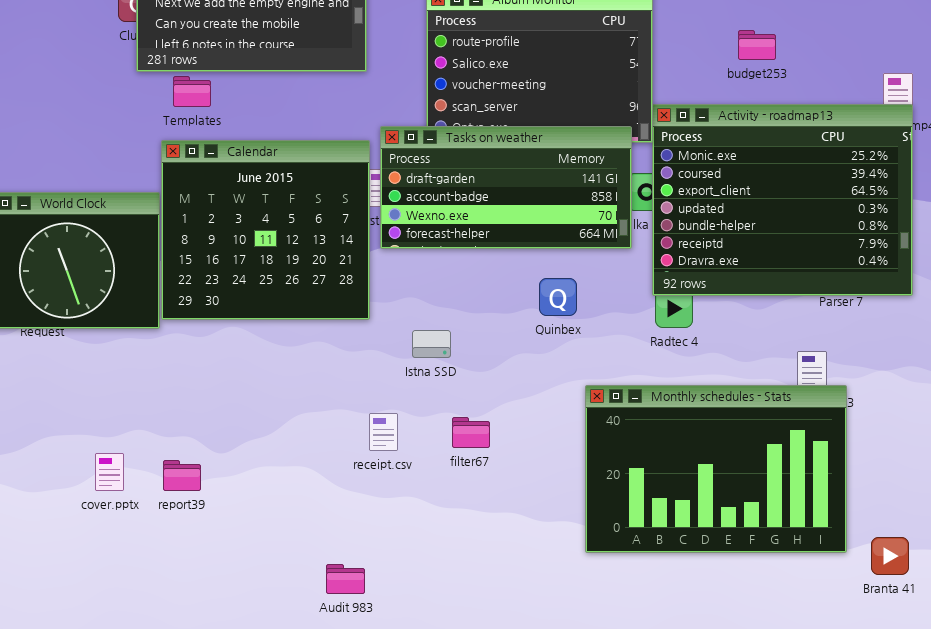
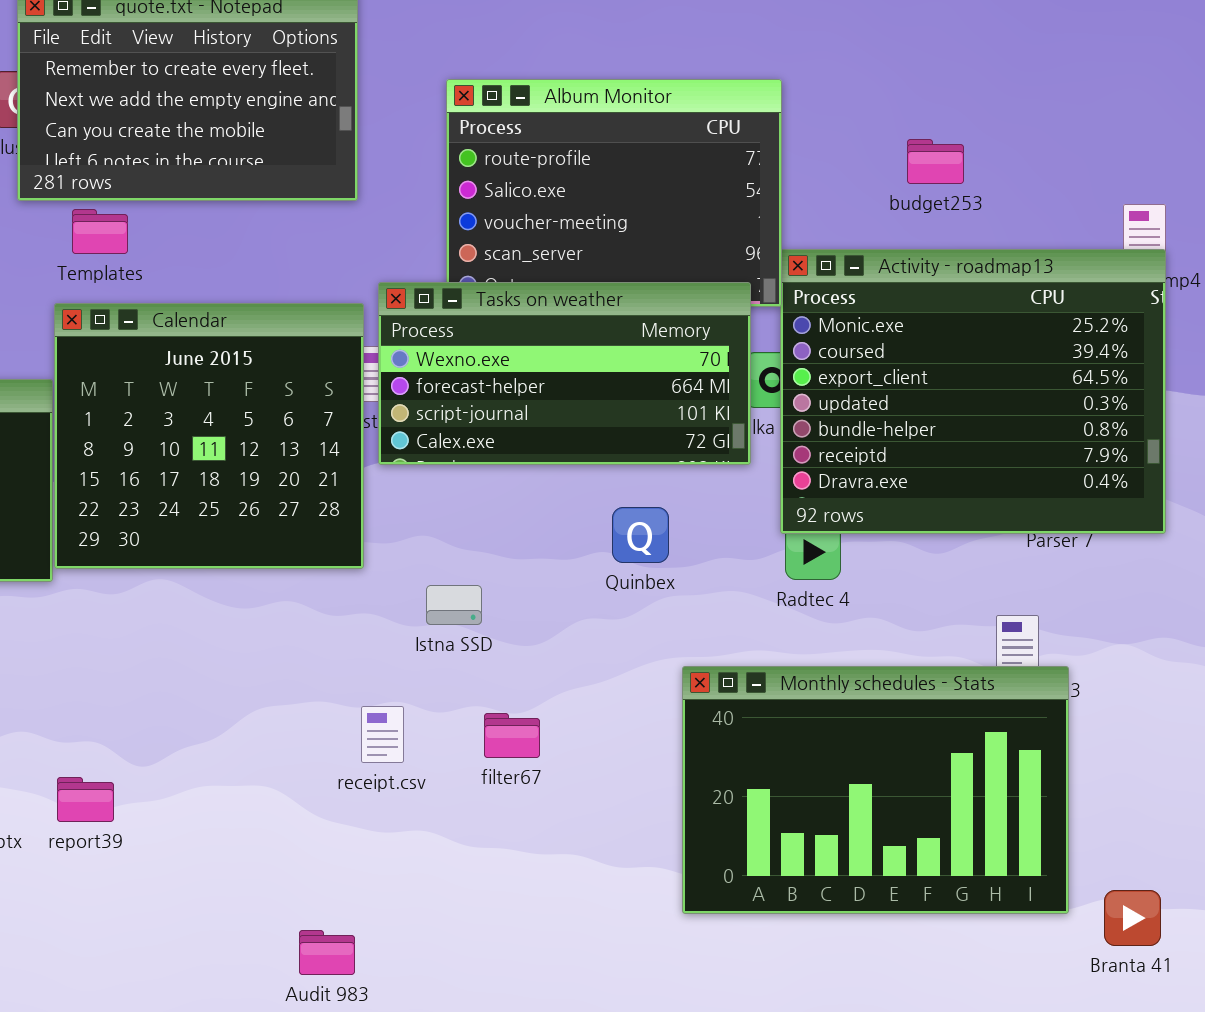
Tasks on weather: [380,126,632,249] -> [378,282,751,465], scrolled down 2 rows

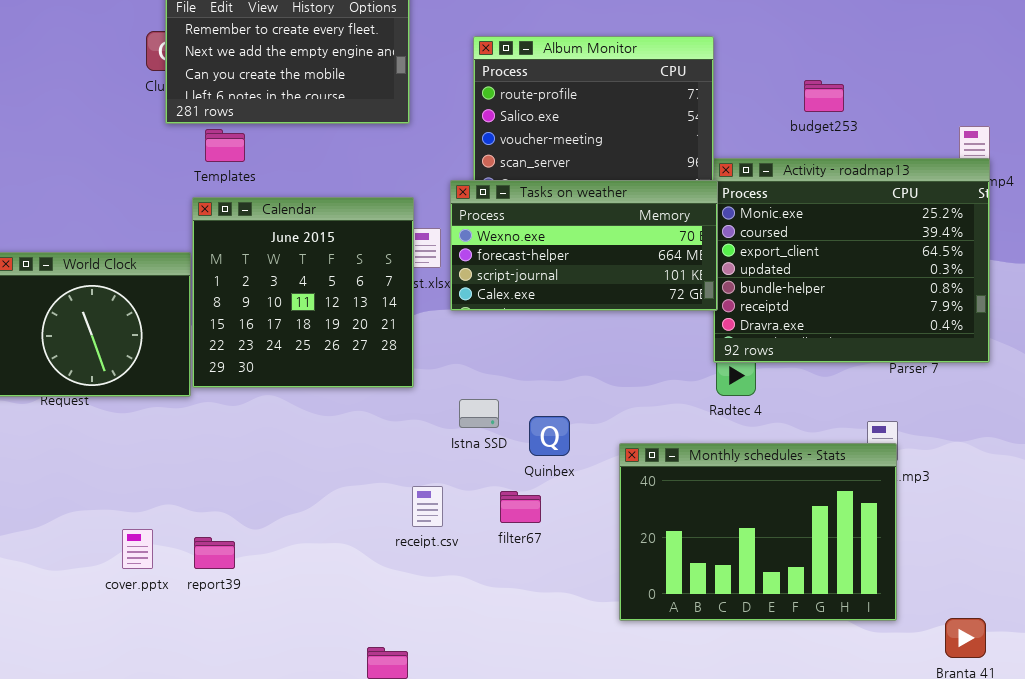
Tasks on weather: [378,282,751,465] -> [450,180,718,311], moved
Quinbex: [612,507,669,563] -> [529,416,570,456], moved
Monthly schedules - Stats: [682,666,1069,914] -> [619,443,897,621], moved

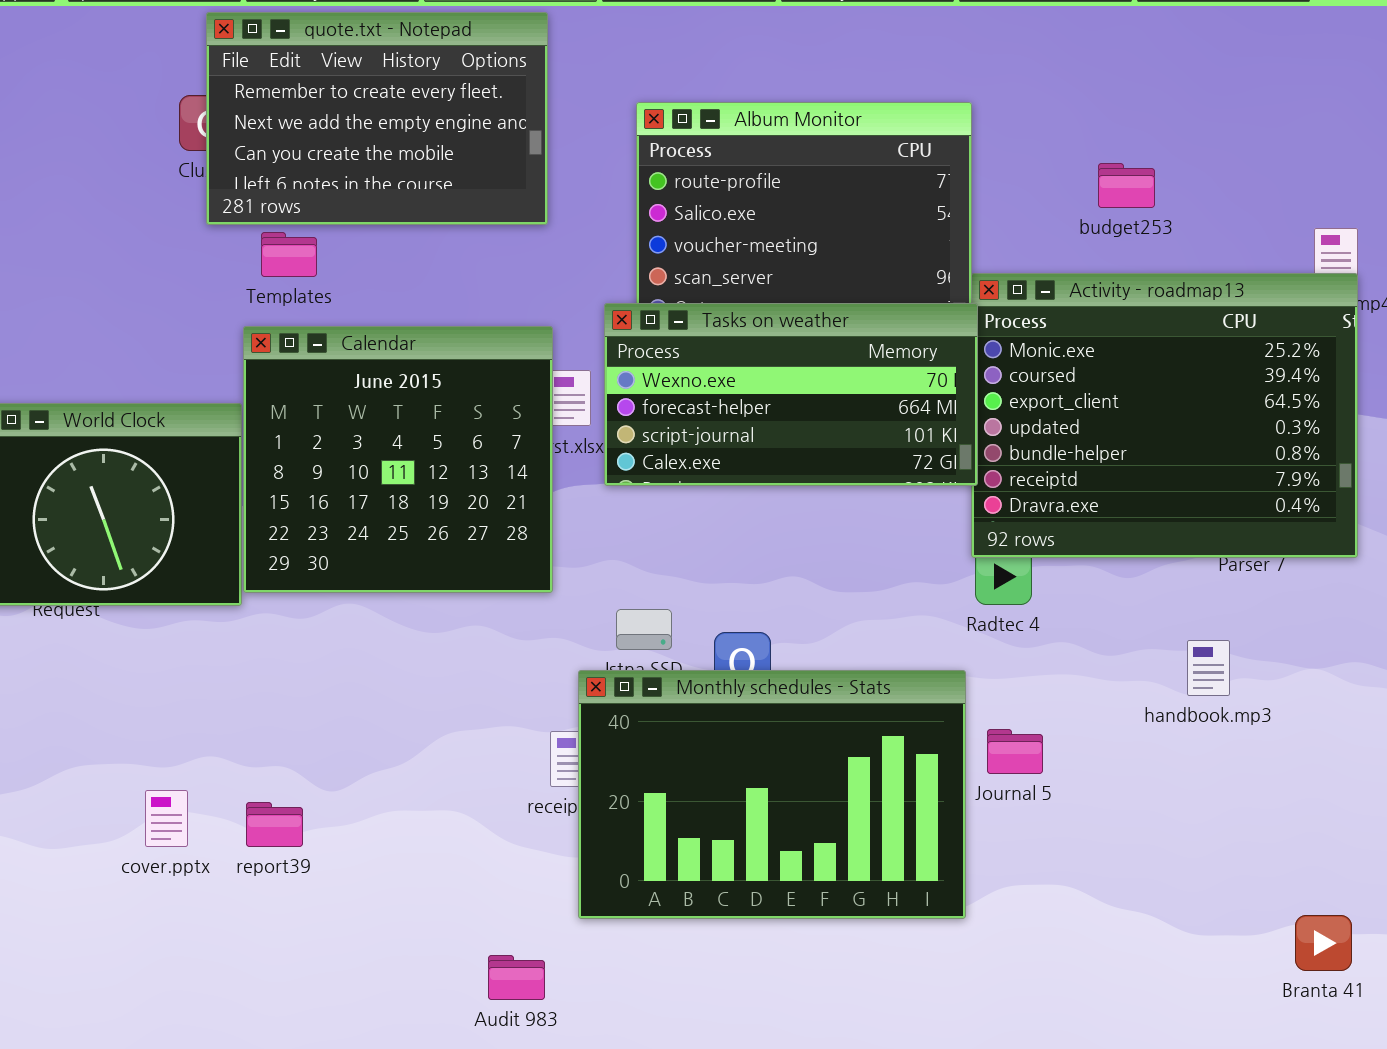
Monthly schedules - Stats: [619,443,897,621] -> [578,670,966,919], moved

